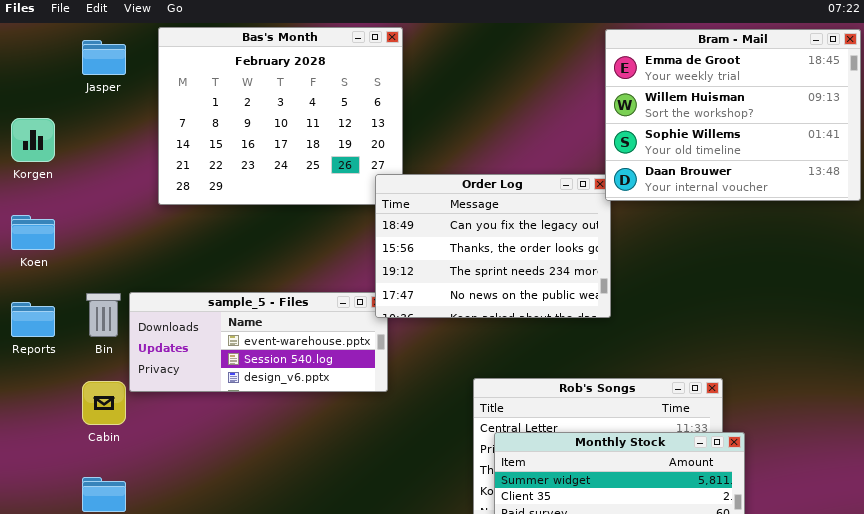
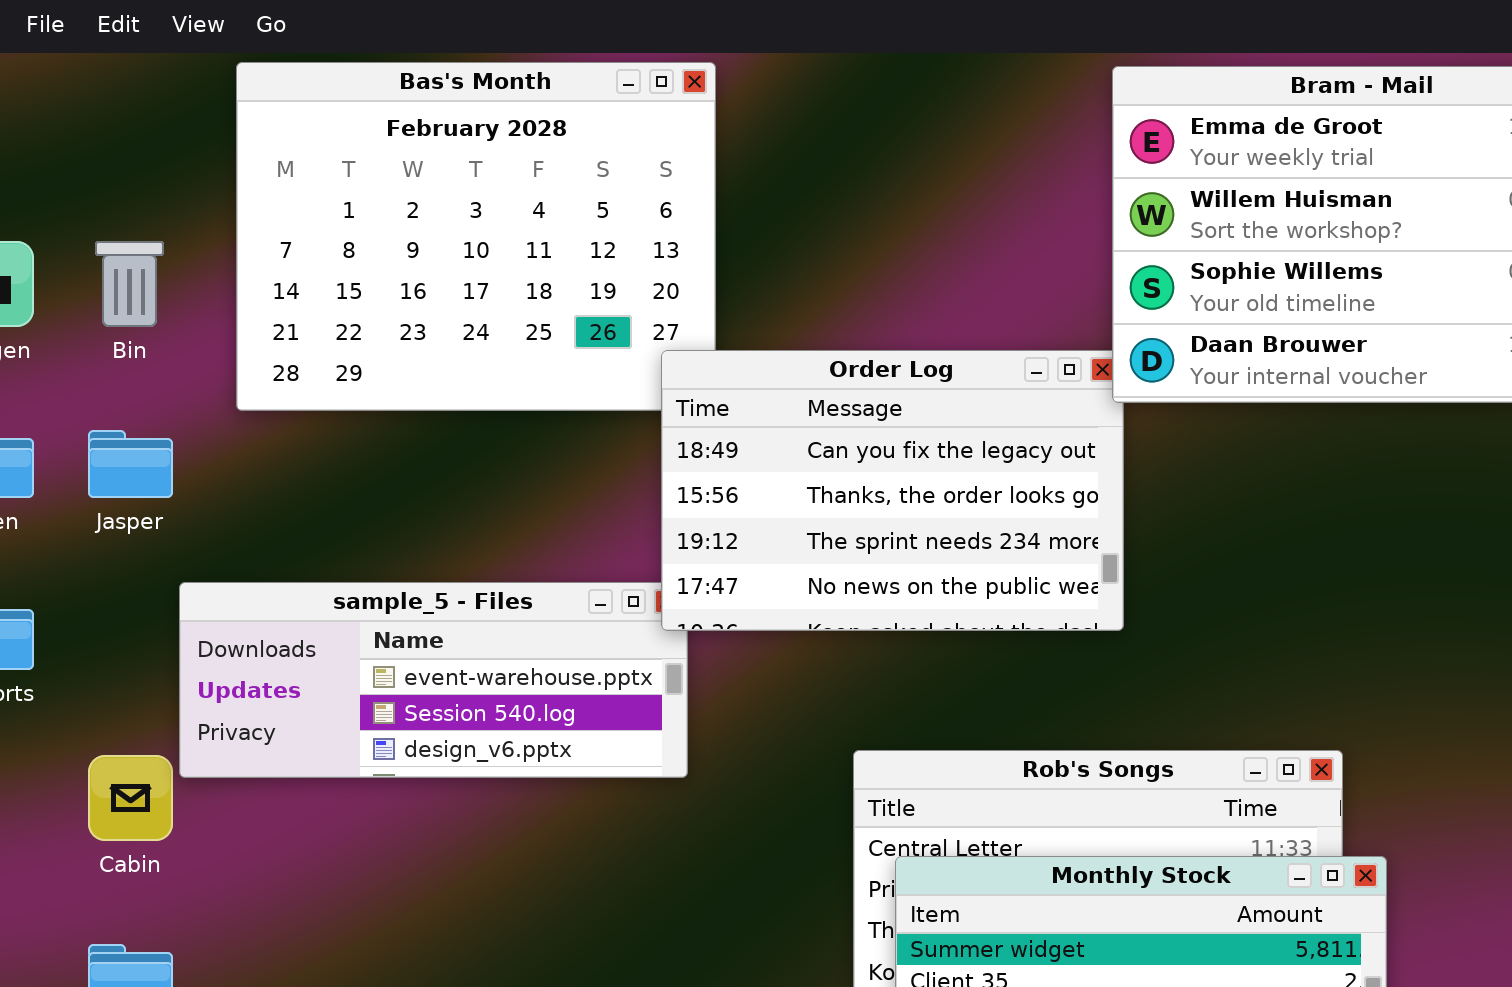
Jasper: [82,40,126,75] -> [88,430,173,498], moved
Bin: [86,293,121,337] -> [95,241,164,327], moved

